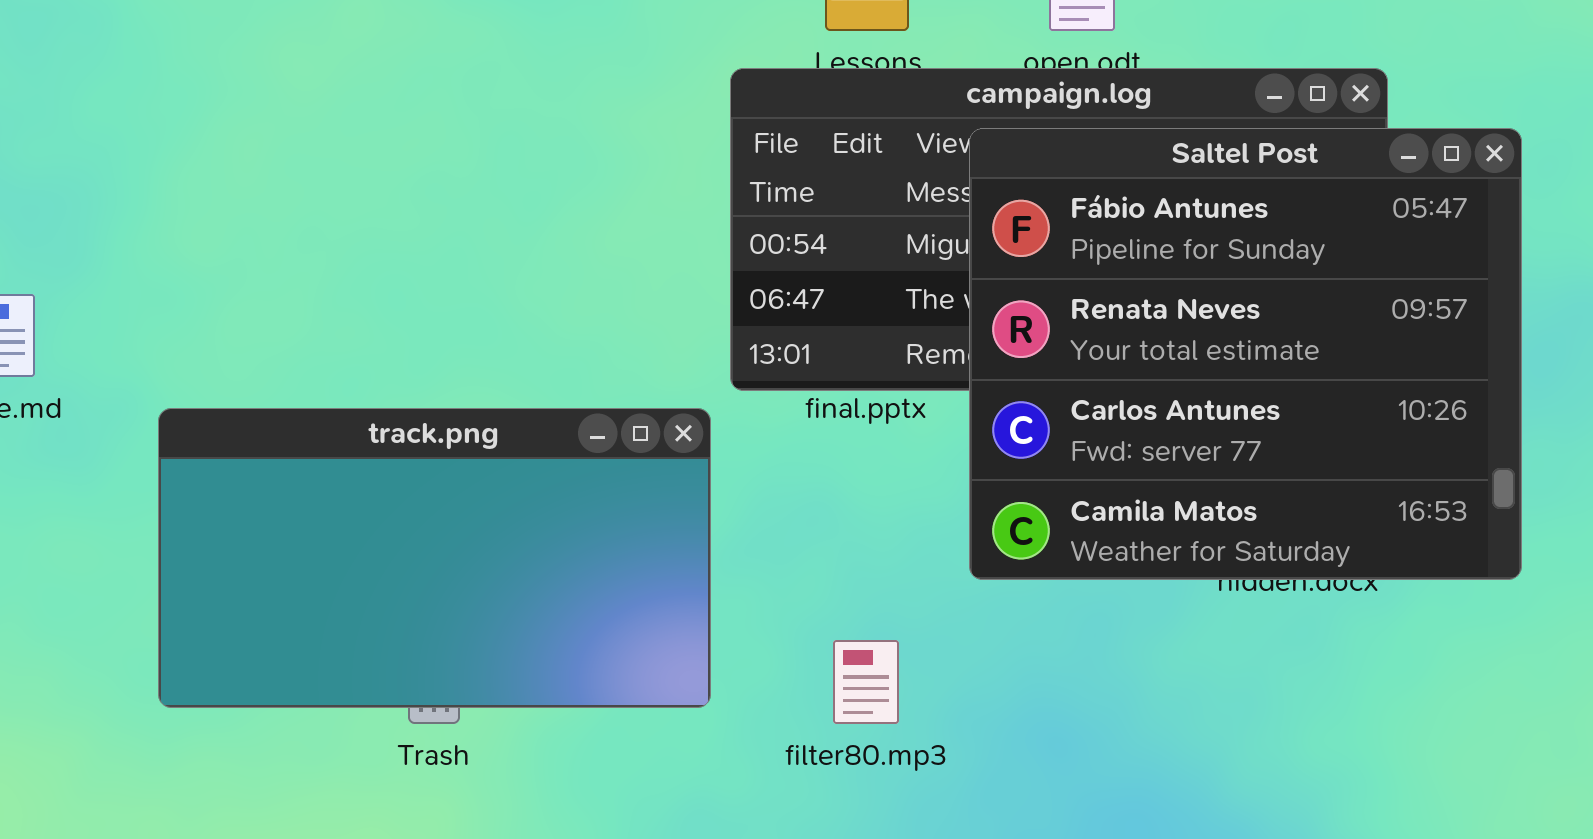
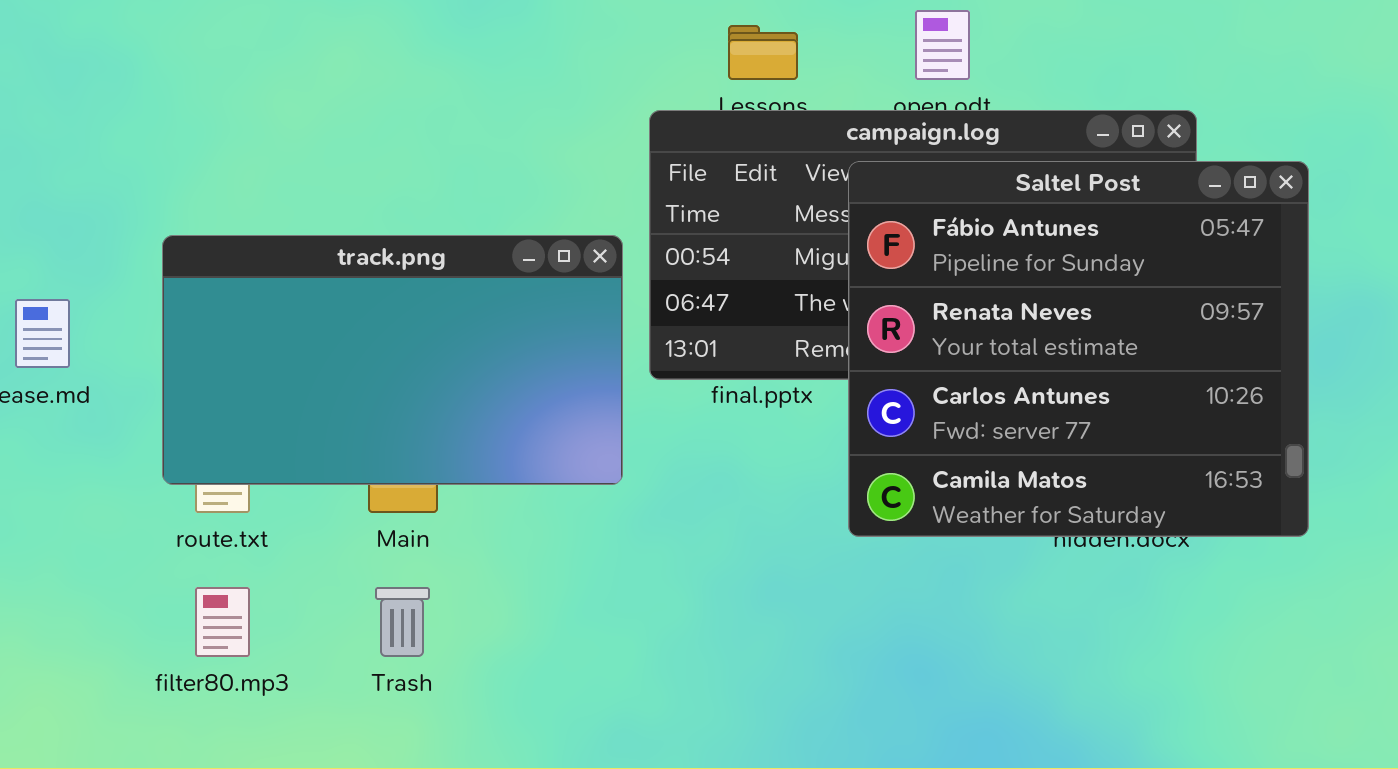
track.png: [158,408,711,708] -> [162,235,623,485], moved
filter80.mp3: [833,640,899,724] -> [195,587,250,657], moved

